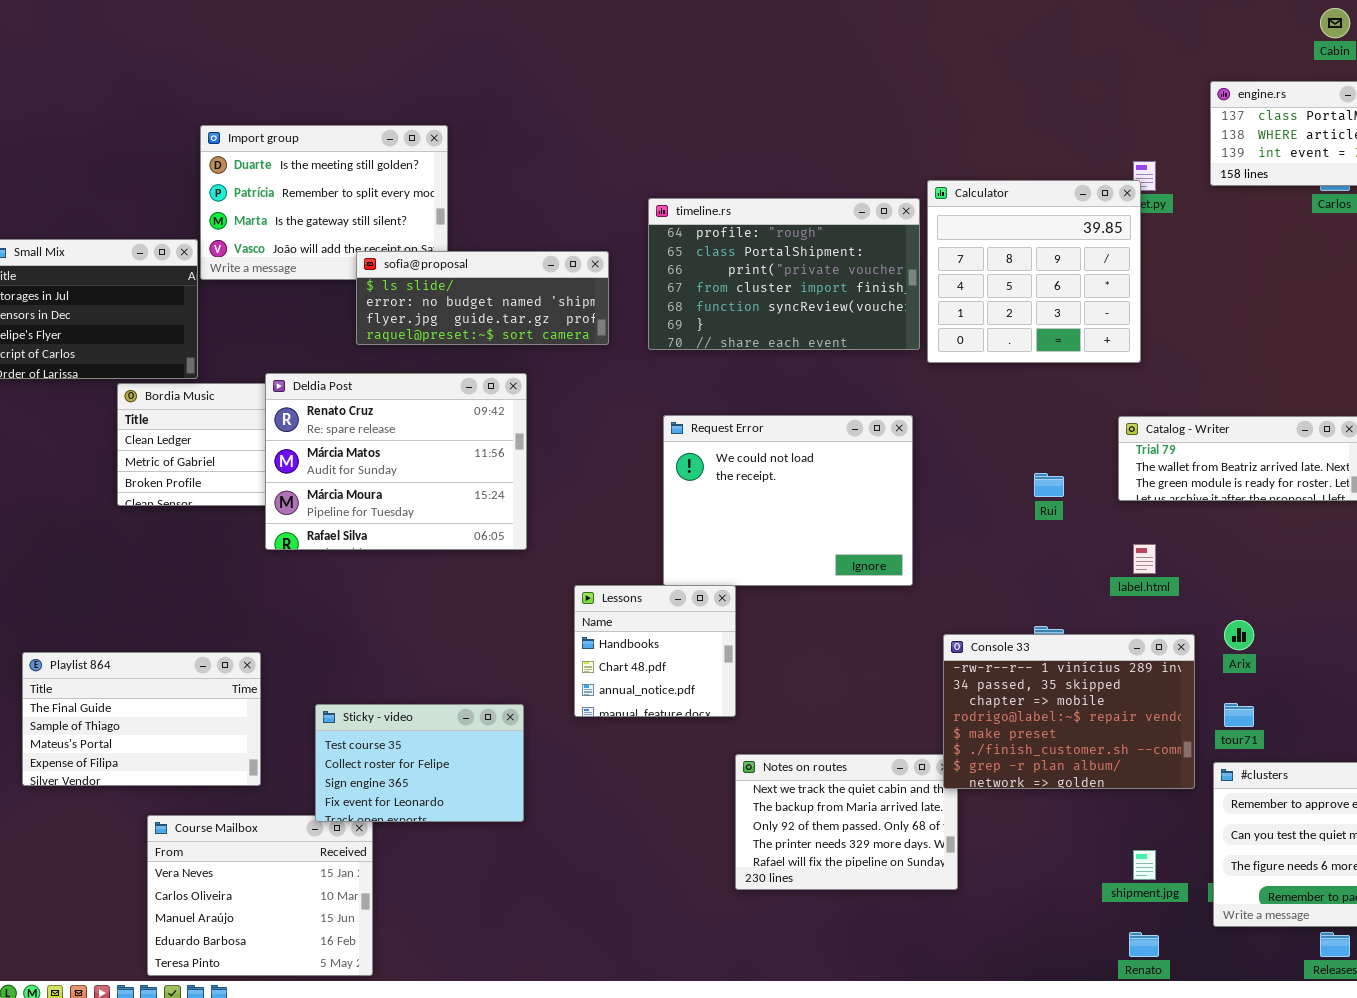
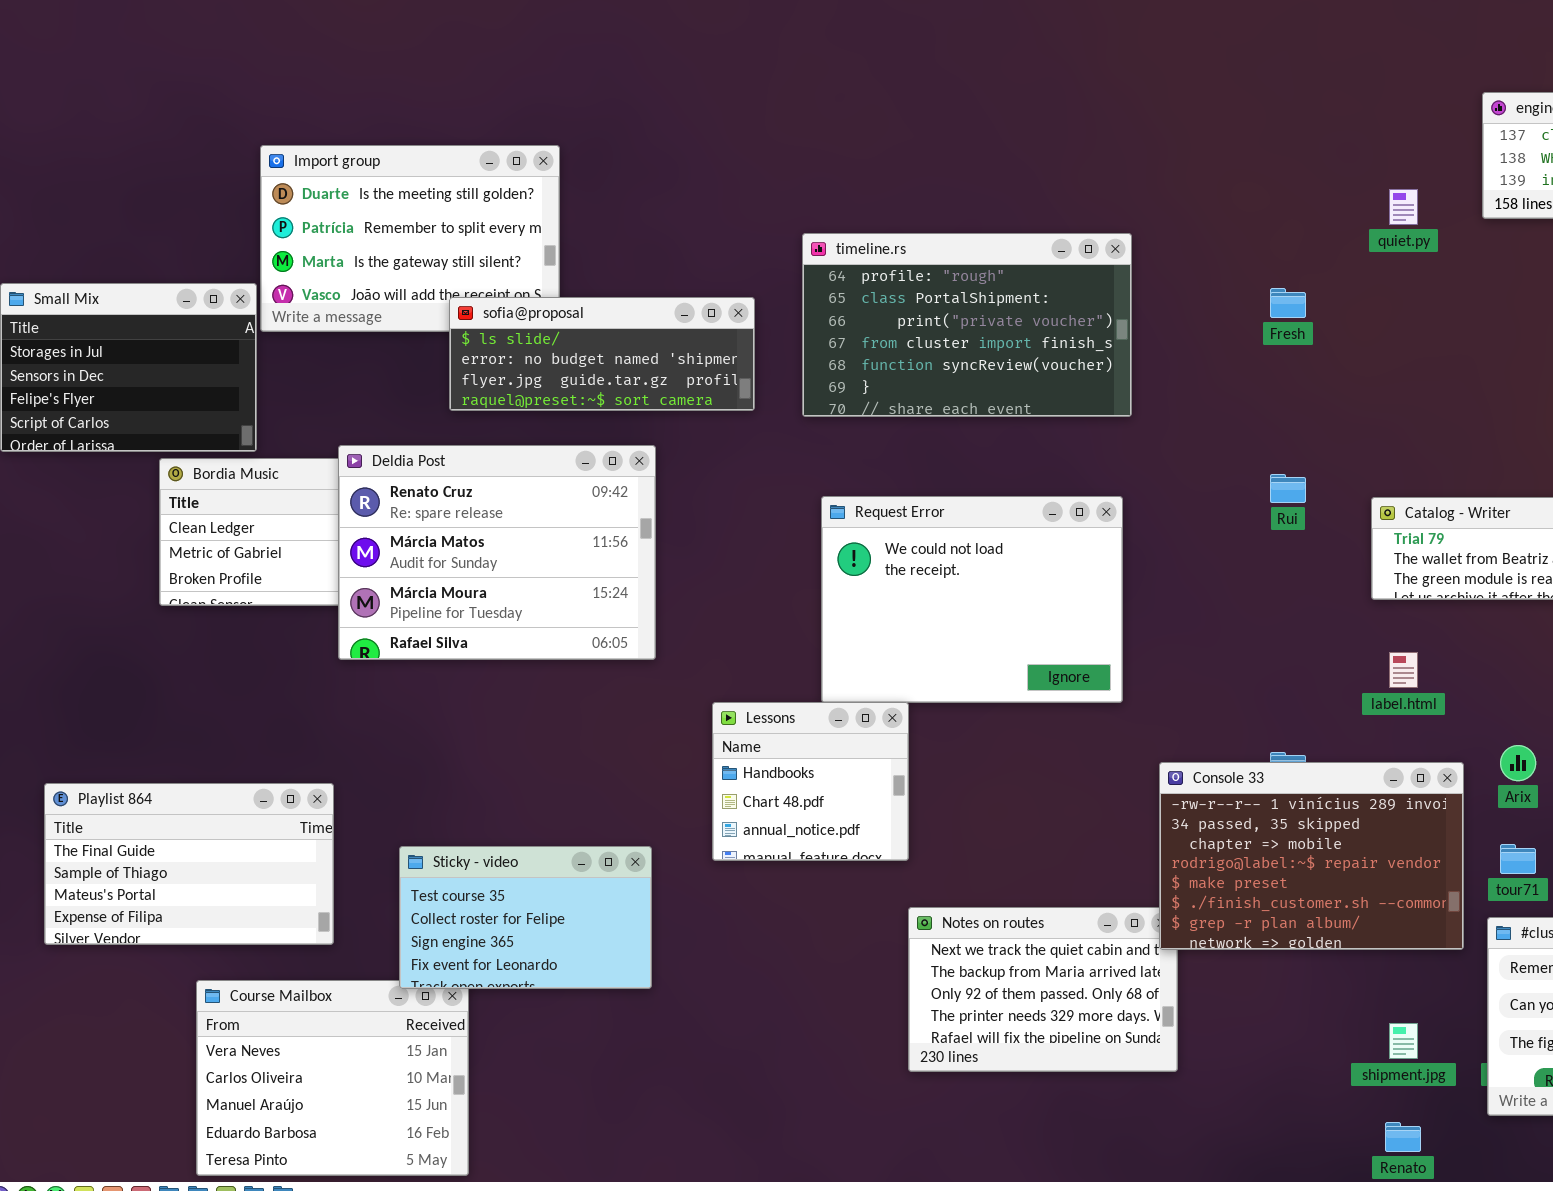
Calculator: [927,180,1141,363] -> none, closed
Rui: [1034,473,1064,497] -> [1270,474,1306,503], moved

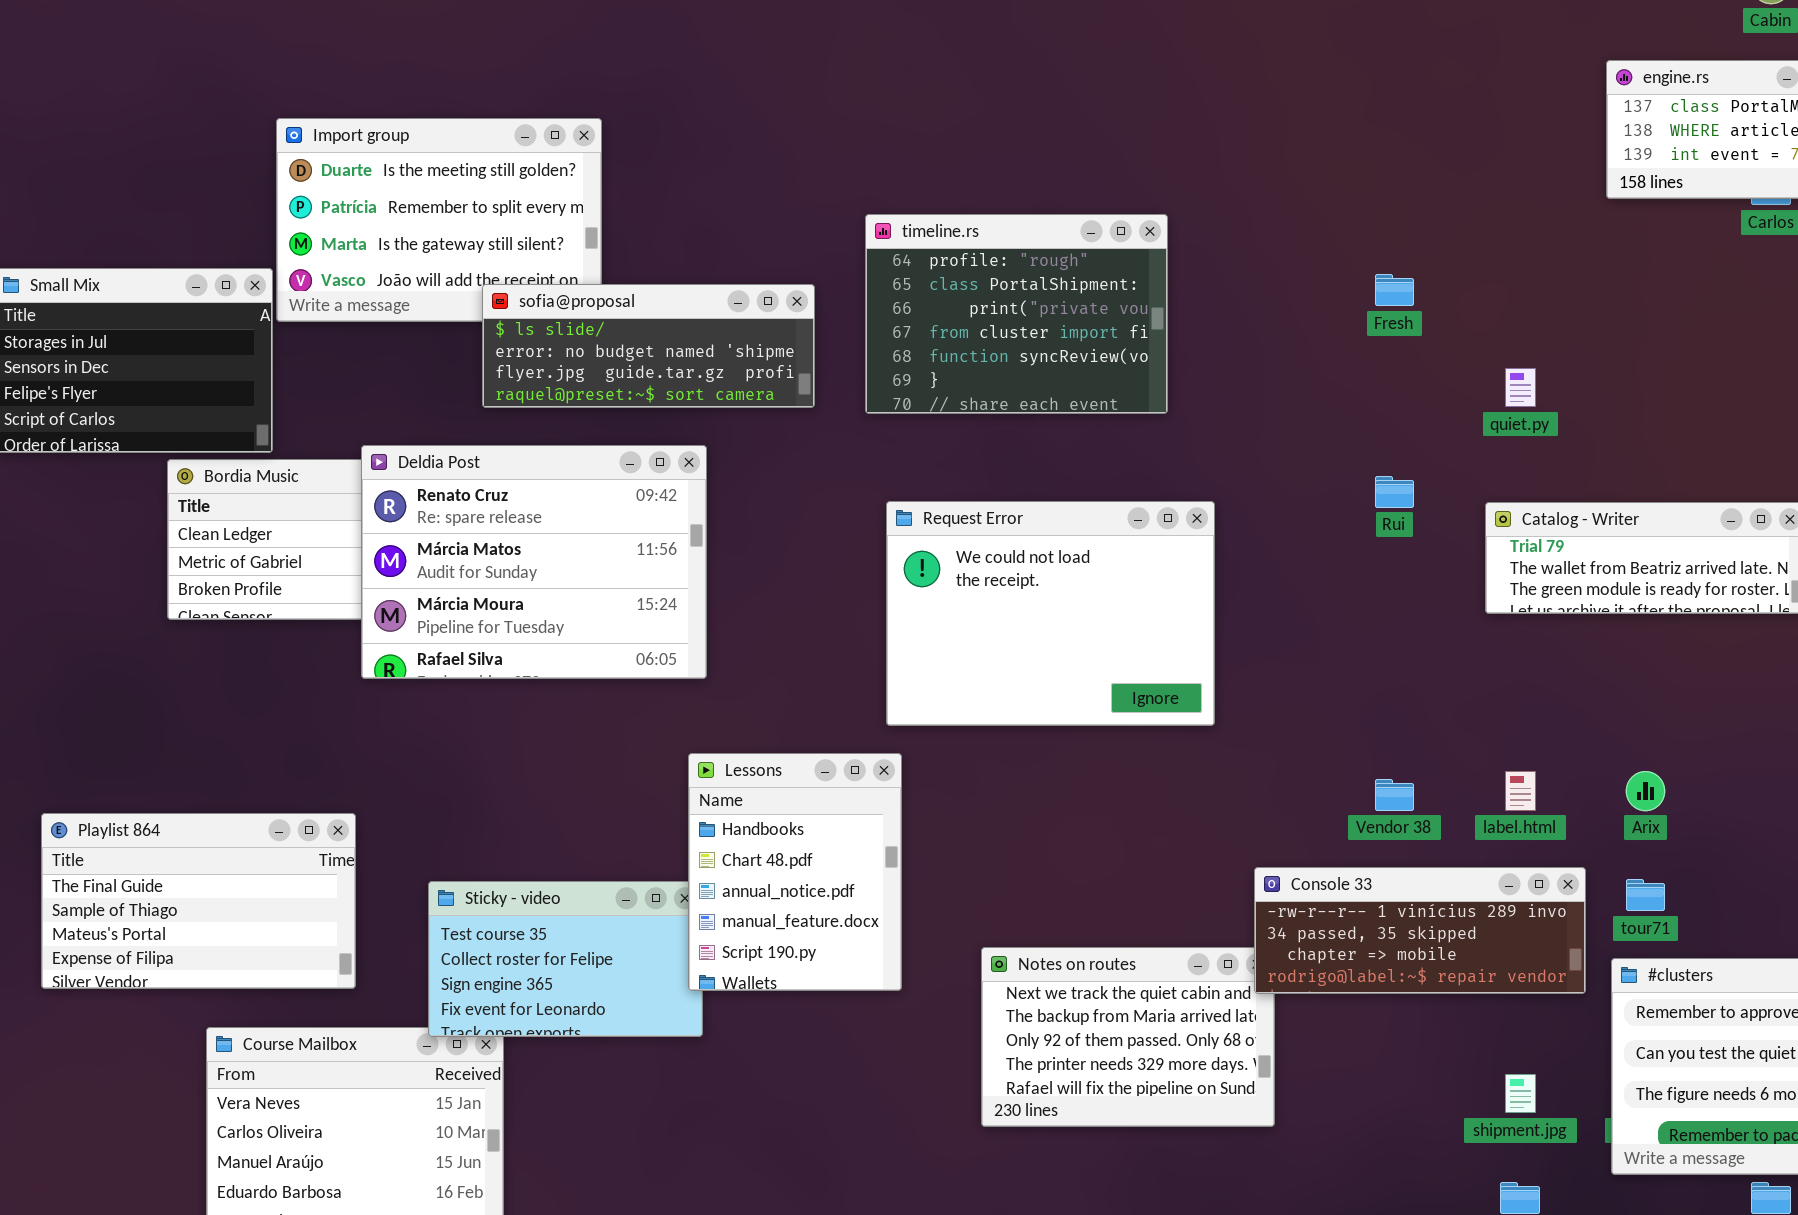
quiet.py: [1389,189,1418,225] -> [1505,368,1536,407], moved
timeline.rs: [802,233,1132,417] -> [865,214,1168,414], resized
label.html: [1389,652,1418,688] -> [1505,771,1536,811], moved
Lessons: [712,702,909,861] -> [688,753,902,991], moved, resized
Console 33: [1159,762,1464,950] -> [1254,867,1586,994], resized

